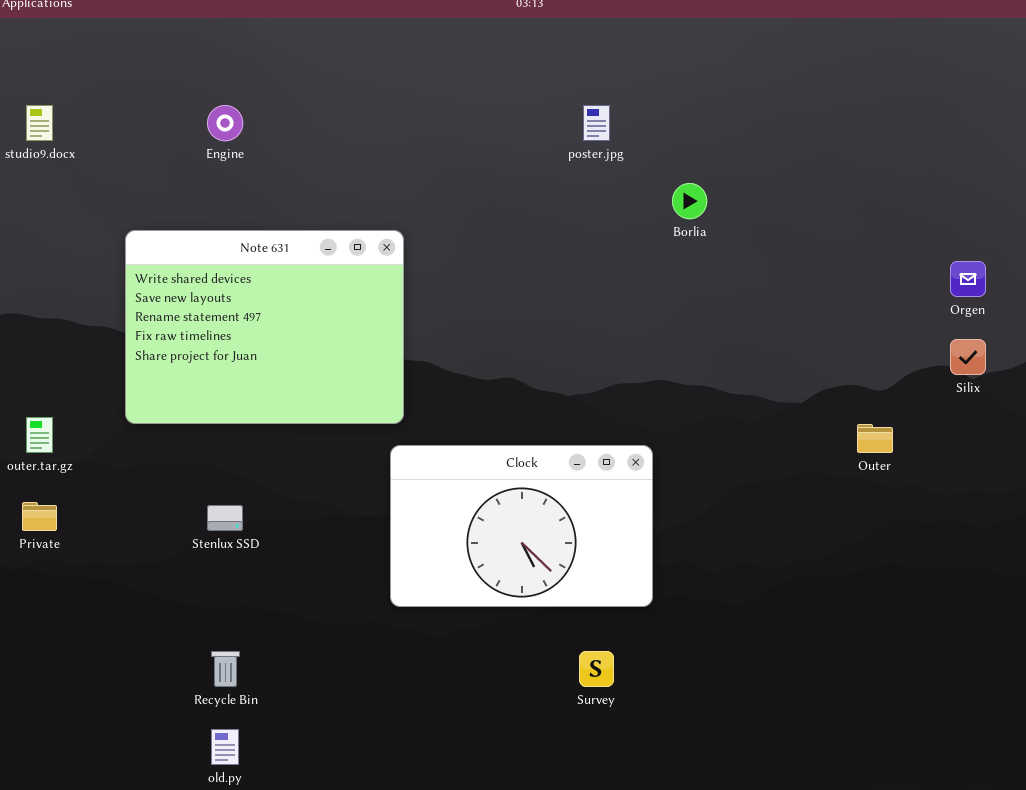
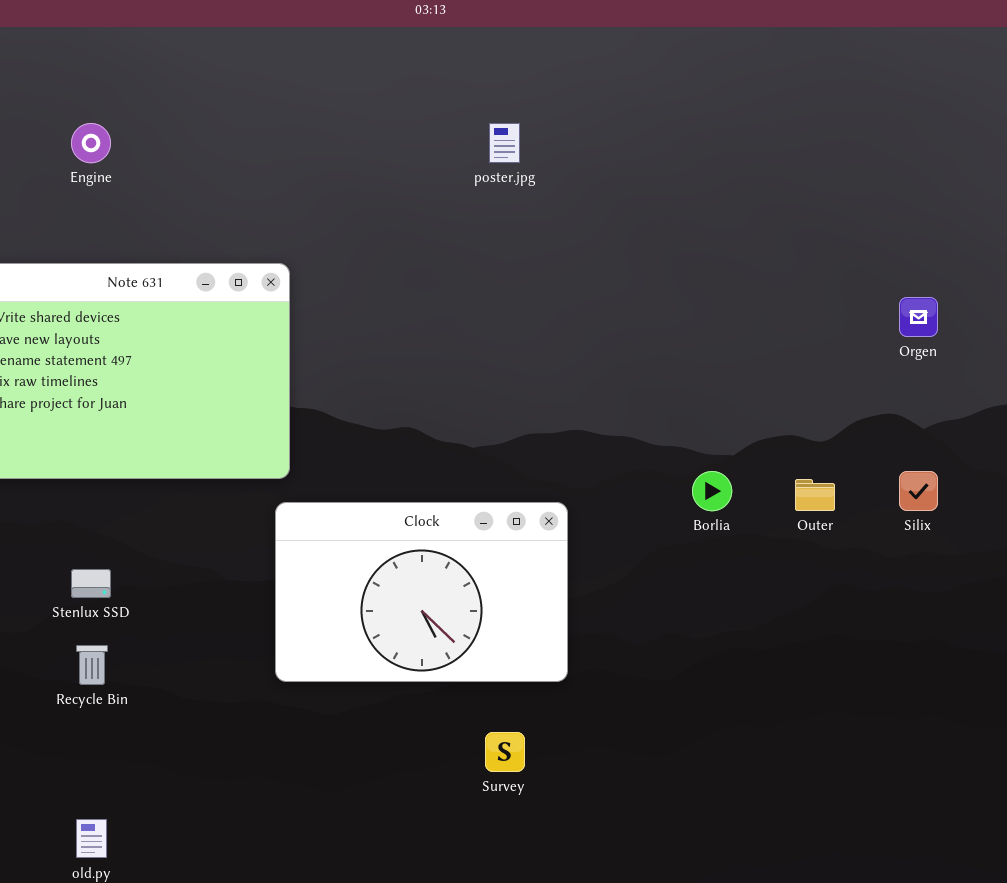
Borlia: [672,183,707,219] -> [692,471,732,511], moved
Silix: [950,339,986,375] -> [899,471,938,511], moved
Recycle Bin: [211,651,240,687] -> [76,645,108,685], moved

